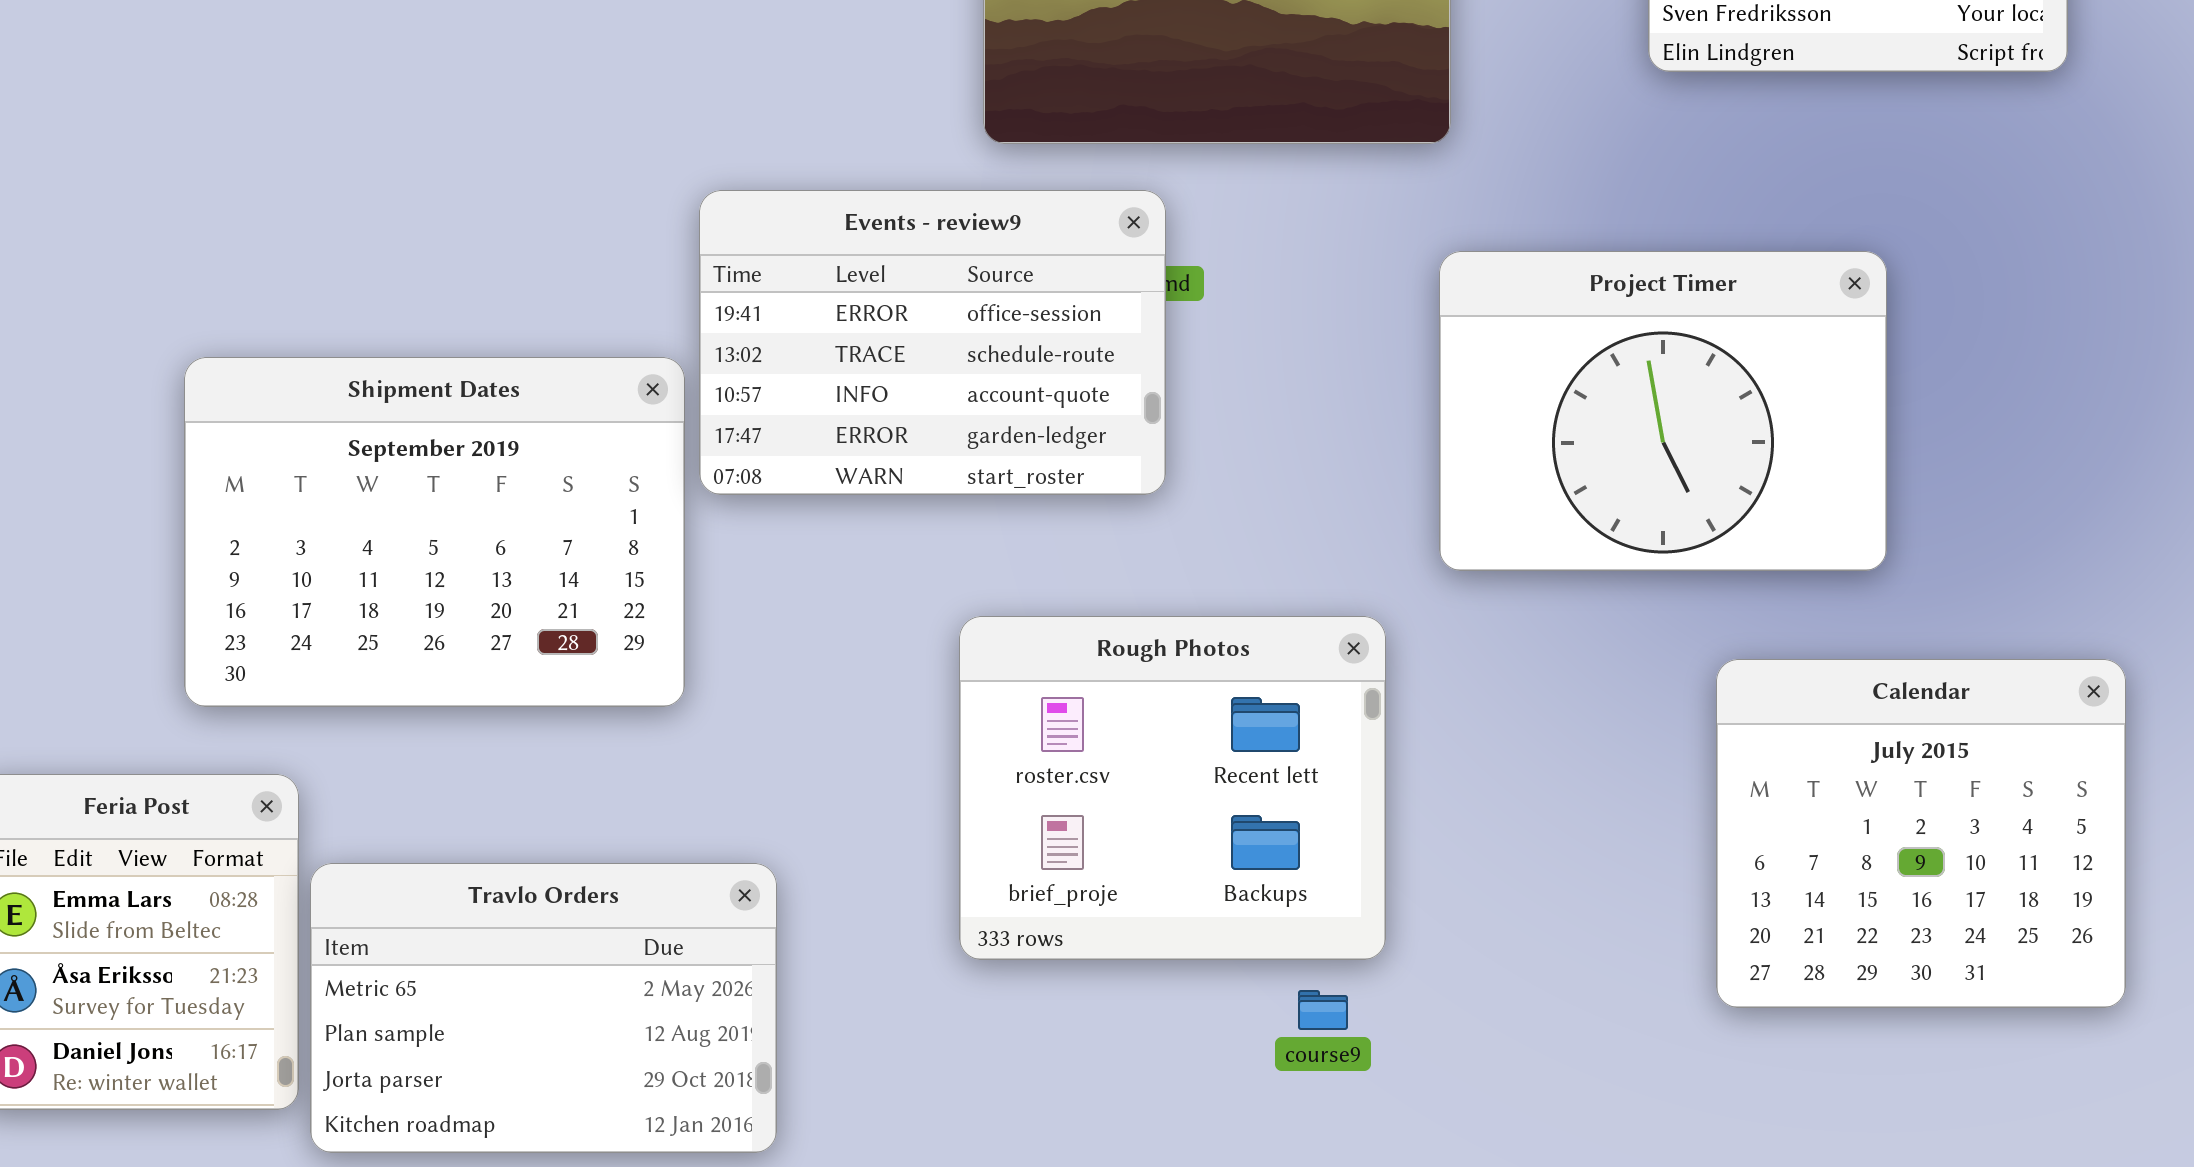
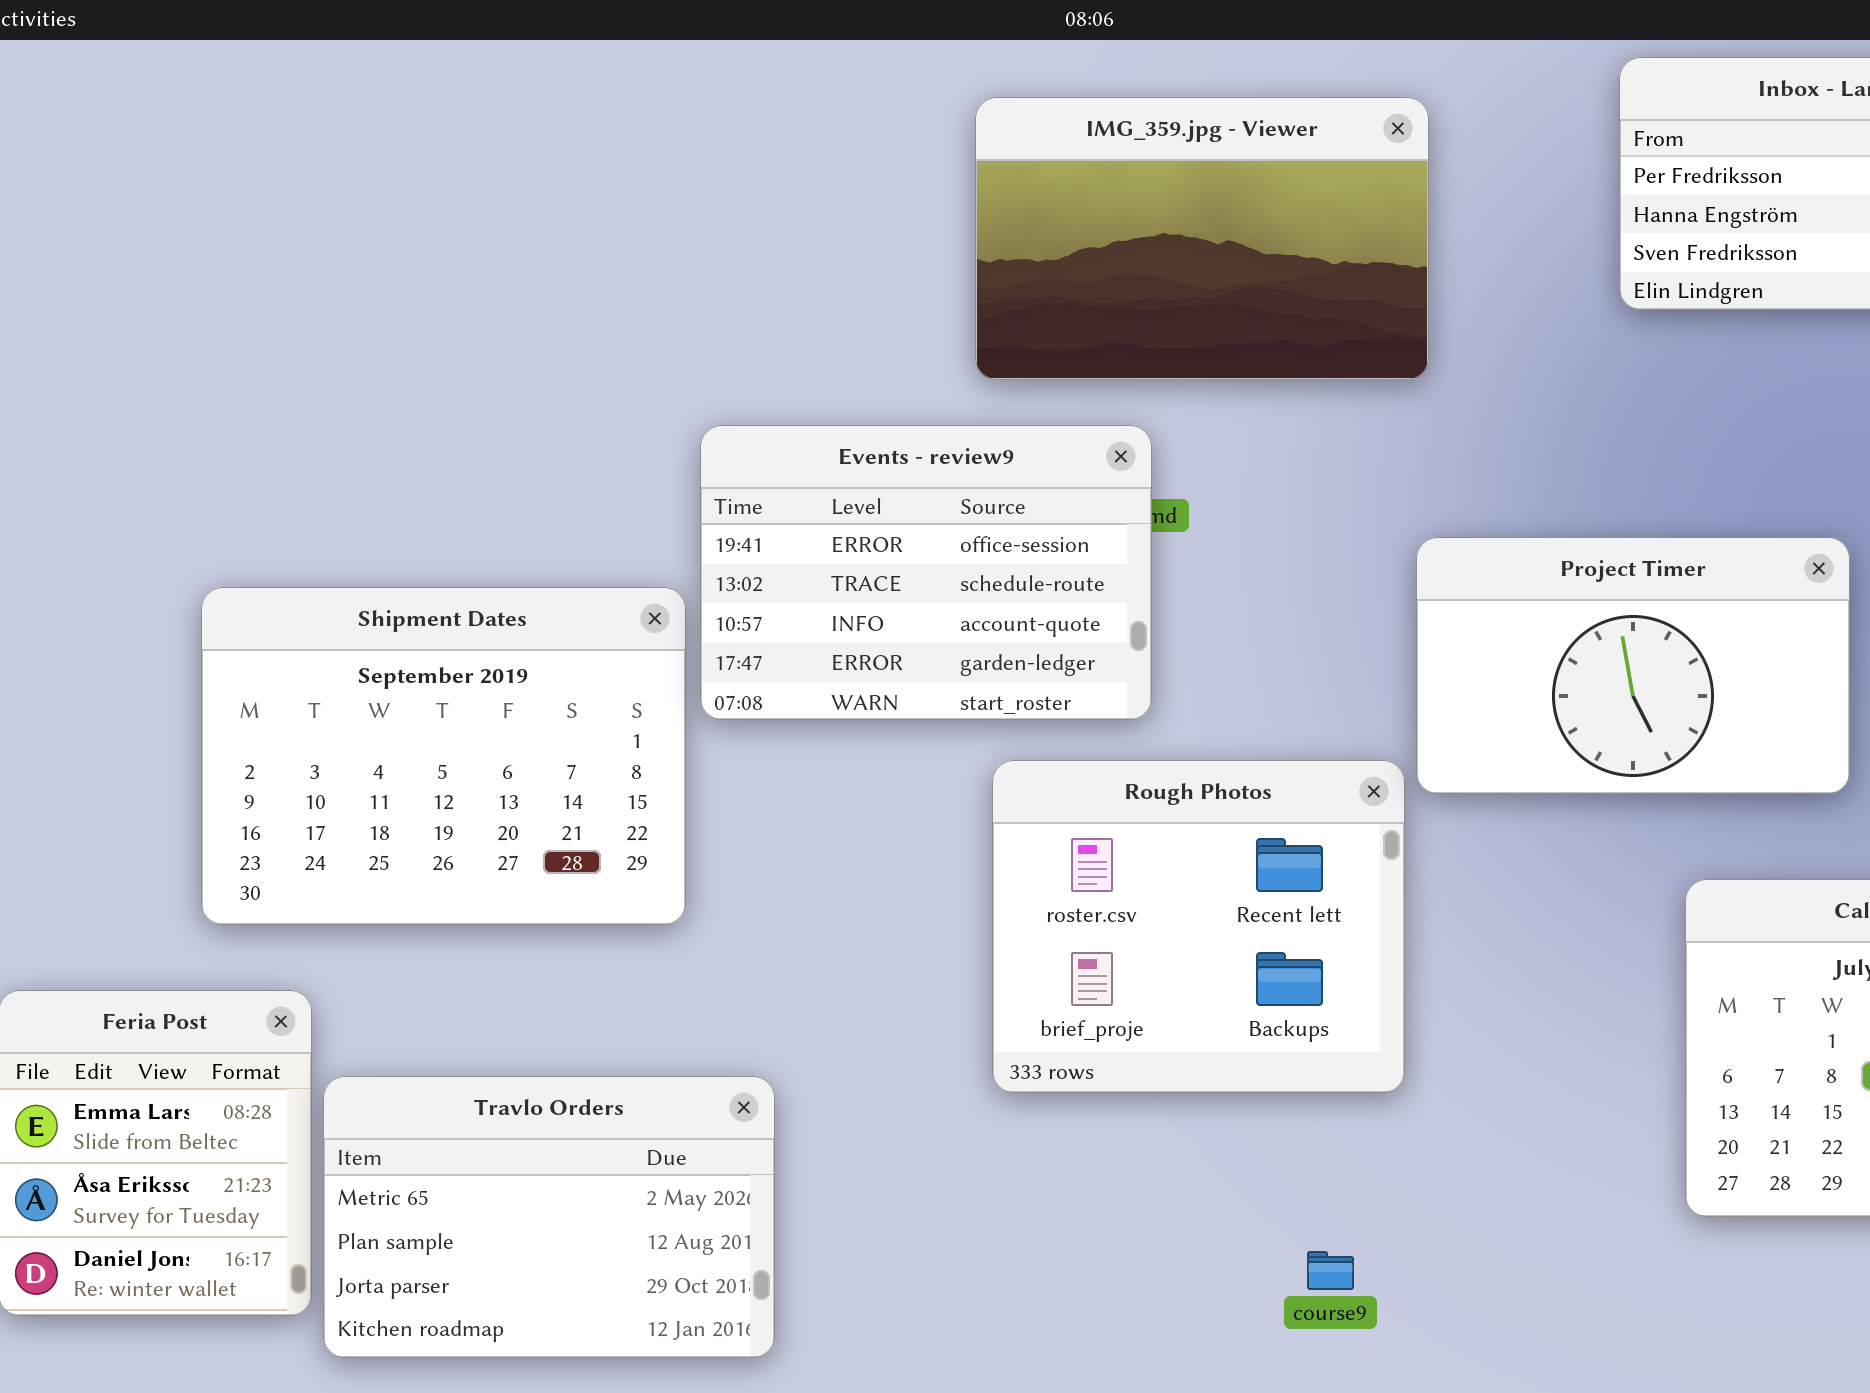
Project Timer: [1439,251,1887,571] -> [1416,537,1850,794], resized
Rough Photos: [959,616,1386,960] -> [992,760,1405,1093], moved
course9: [1298,990,1348,1030] -> [1307,1251,1354,1290], moved

